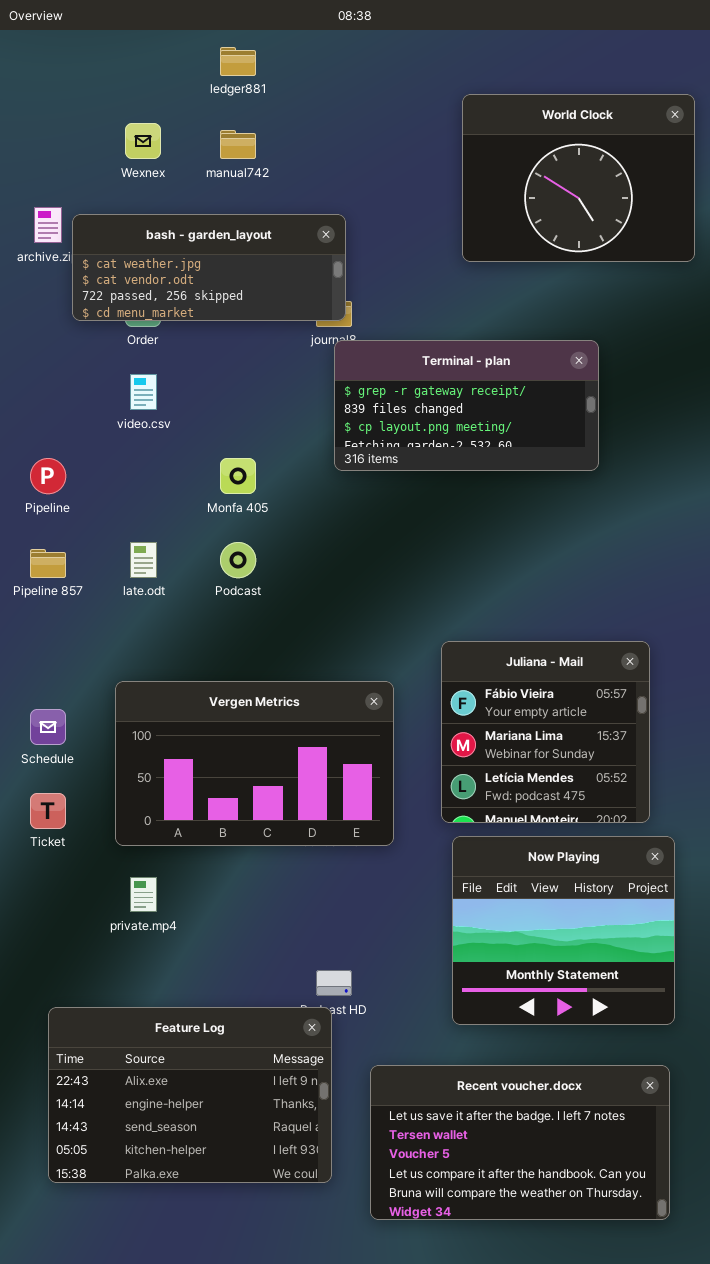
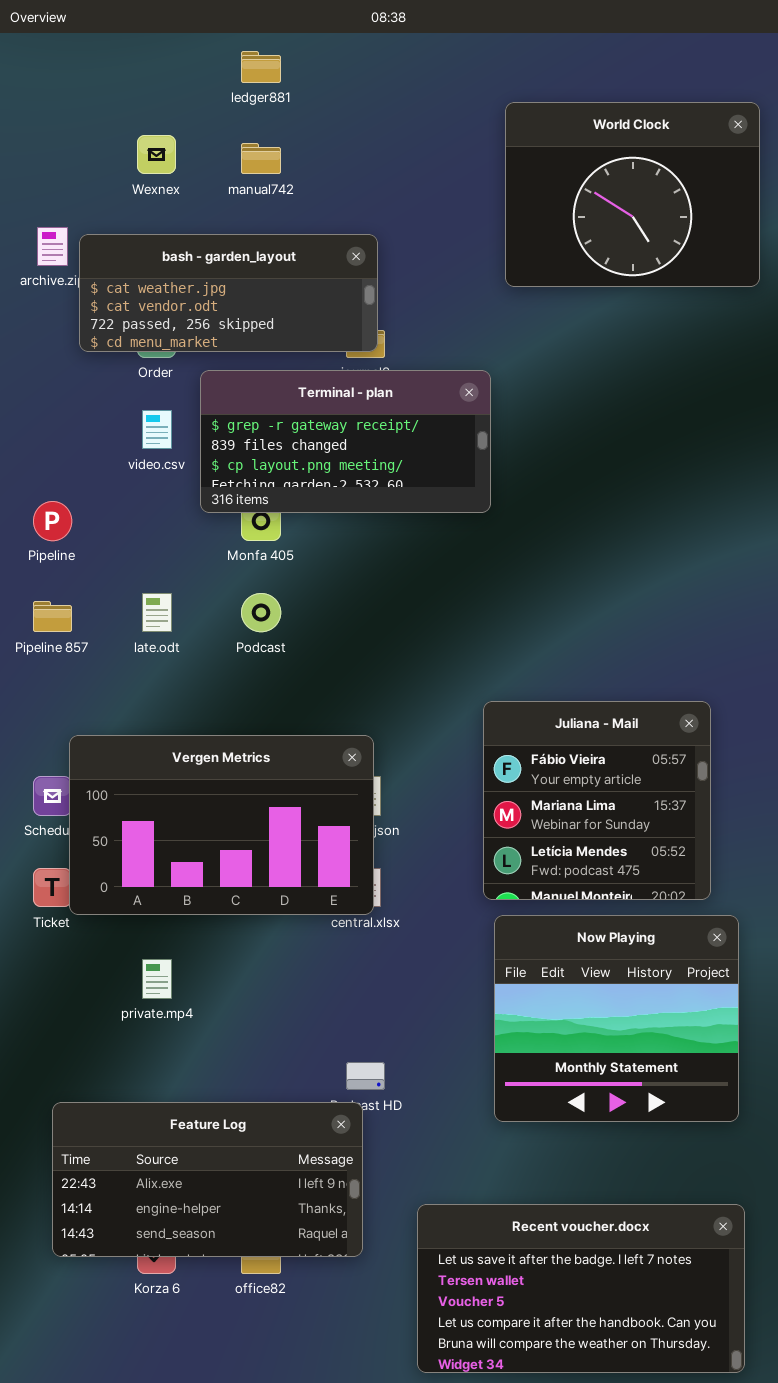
Terminal - plan: [334,340,599,471] -> [200,370,491,513], moved
Vergen Metrics: [115,681,394,846] -> [69,735,374,915], moved
Feature Log: [48,1007,332,1183] -> [52,1102,363,1257], resized
Recent voucher.docx: [370,1065,670,1220] -> [417,1204,745,1373], moved

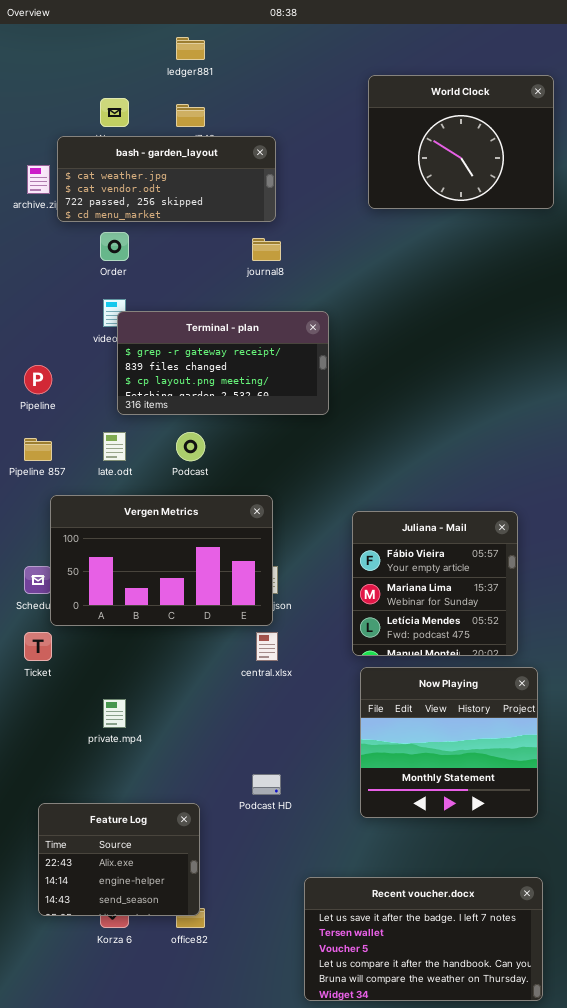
bash - garden_layout: [79,234,378,352] -> [57,136,276,222], moved
Terminal - plan: [200,370,491,513] -> [117,311,329,415], moved
Vergen Metrics: [69,735,374,915] -> [50,495,273,626], moved
Feature Log: [52,1102,363,1257] -> [38,803,200,916], resized

